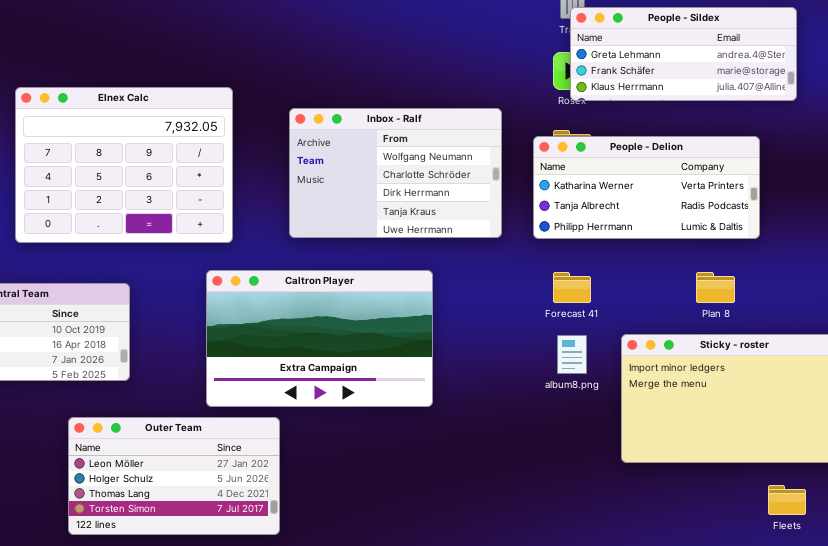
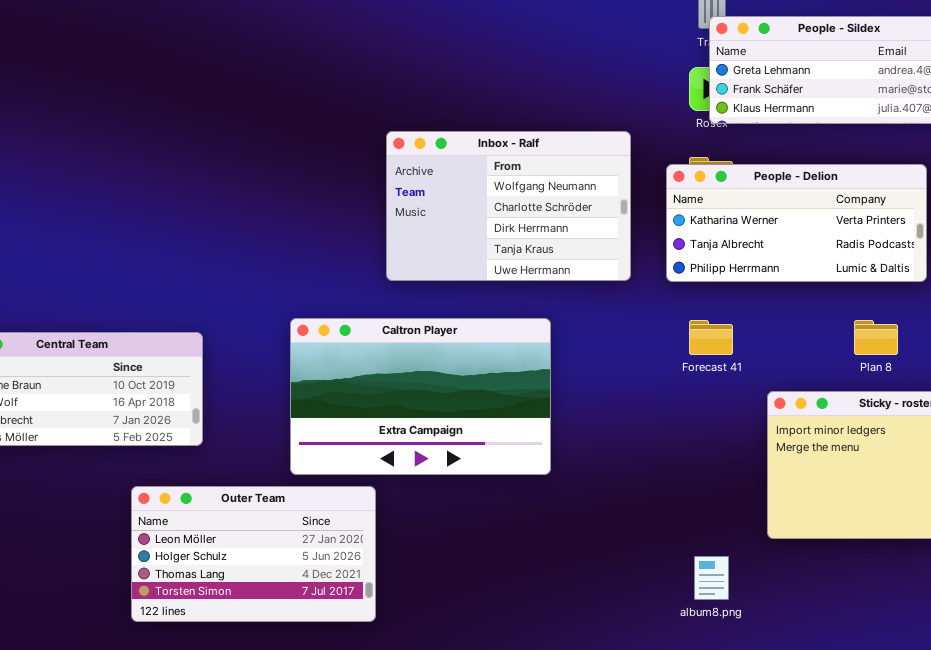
Elnex Calc: [15,87,233,243] -> none, closed
album8.png: [557,335,587,374] -> [694,556,729,600], moved

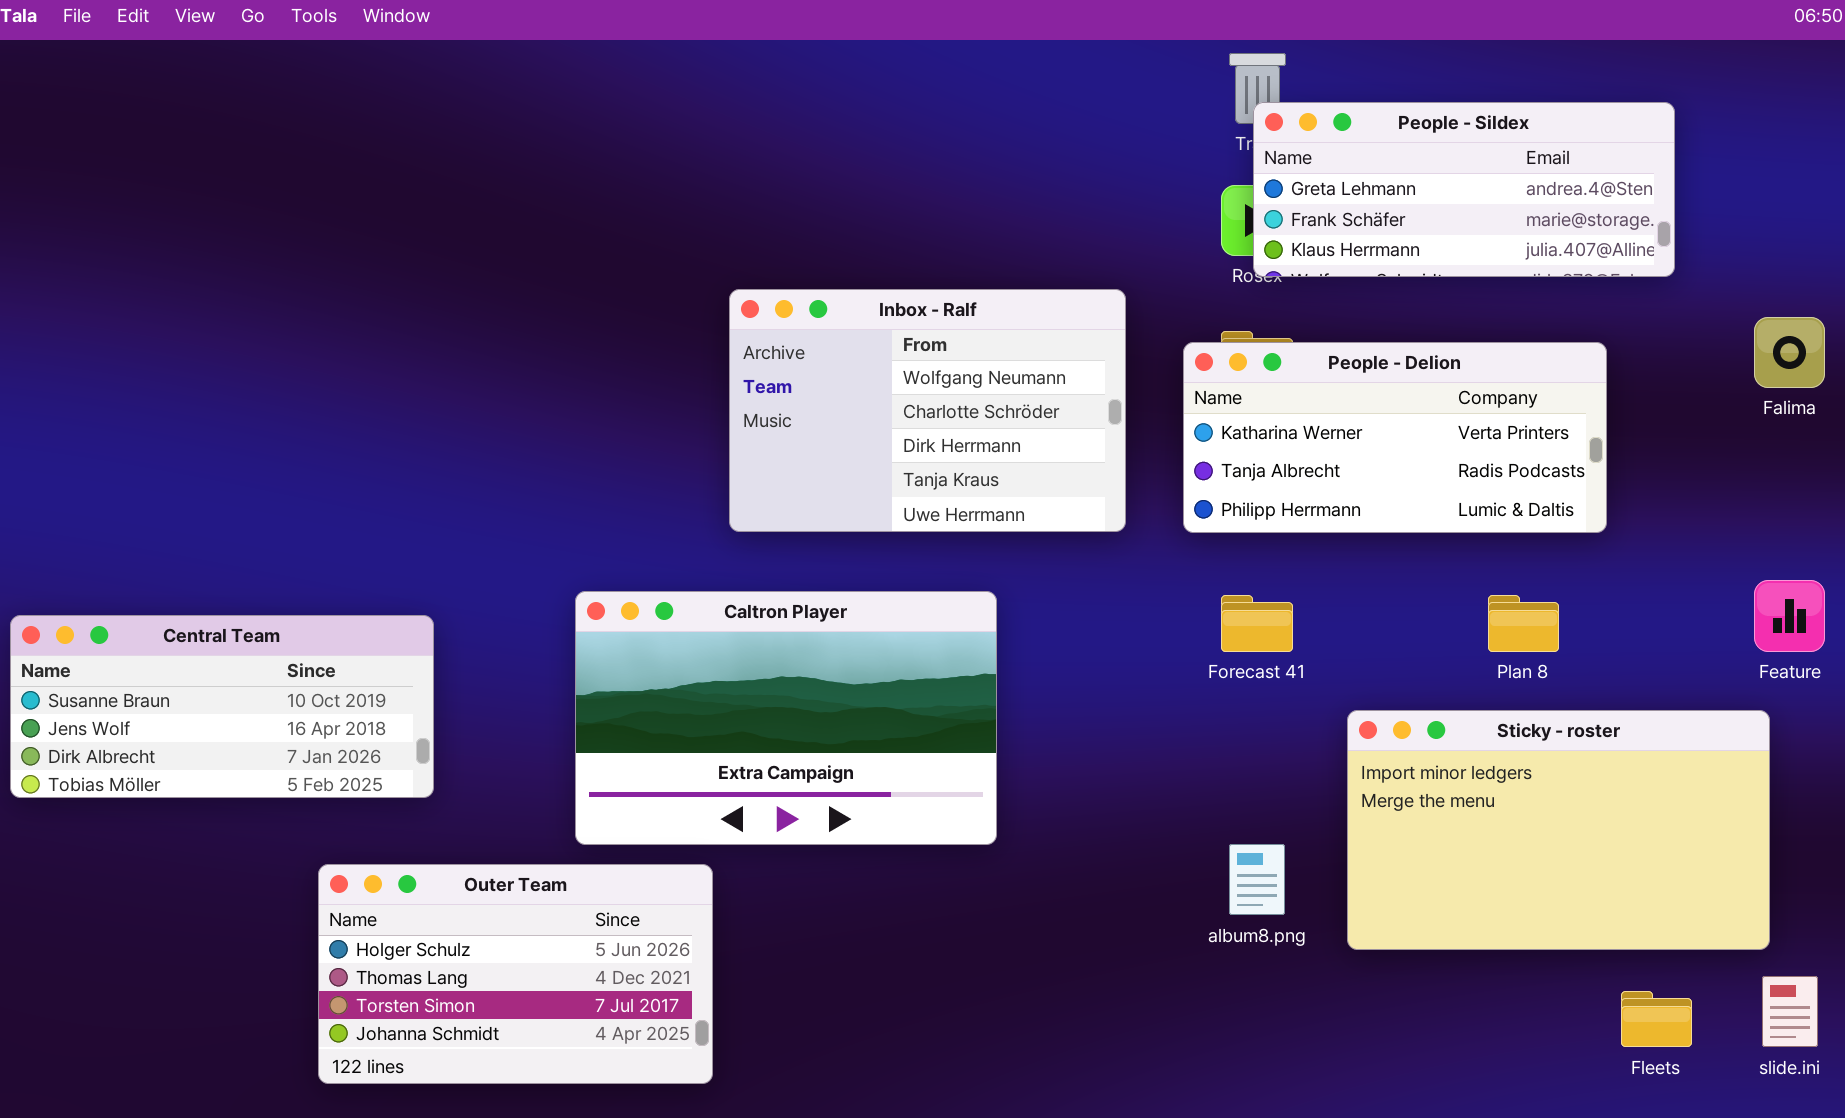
Outer Team: [131,486,376,622] -> [318,864,713,1084], scrolled down 1 row
album8.png: [694,556,729,600] -> [1229,844,1285,915], moved

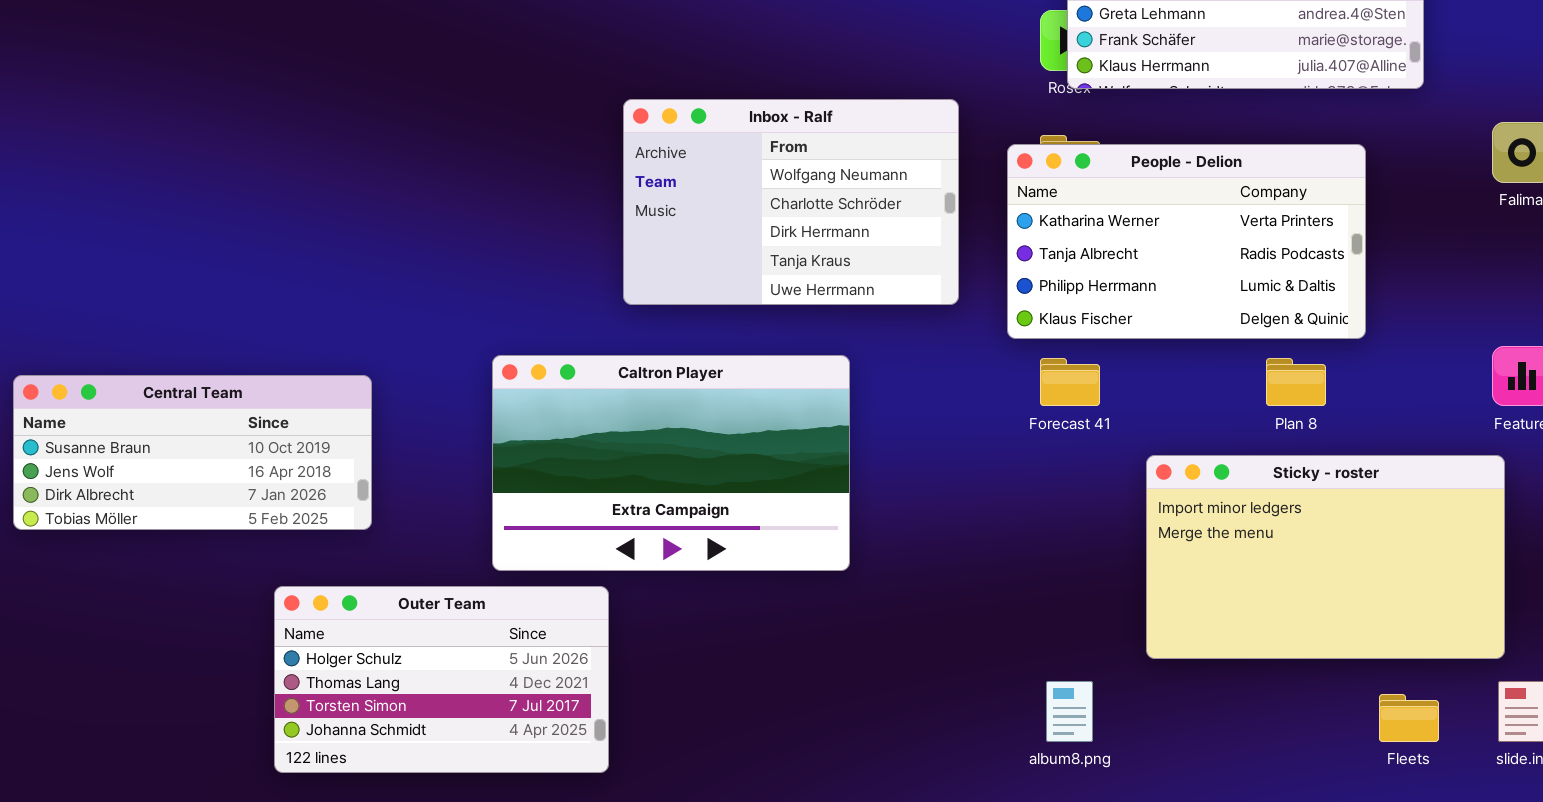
People - Delion: [1183,342,1607,533] -> [1007,144,1366,339], resized
album8.png: [1229,844,1285,915] -> [1046,681,1093,742], moved

